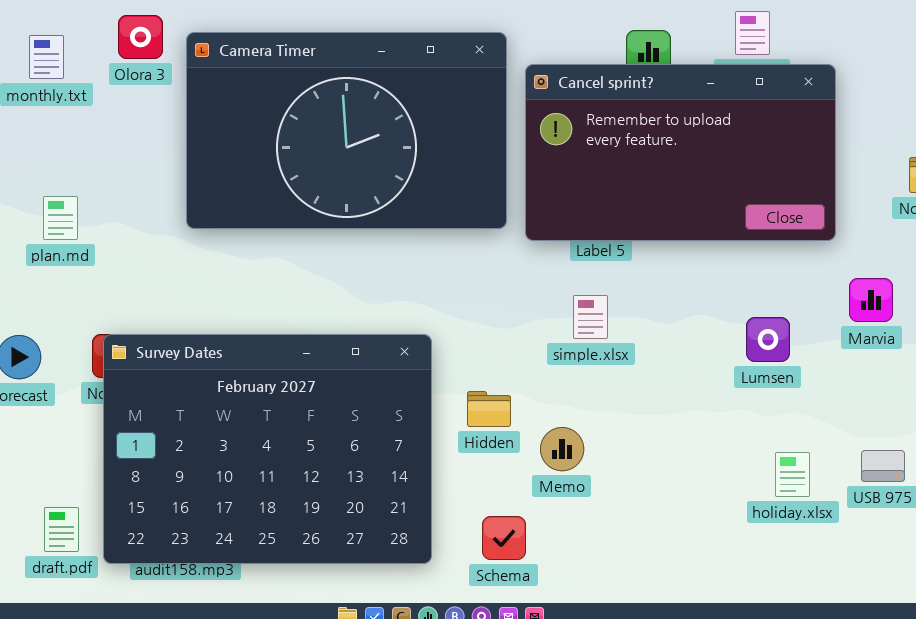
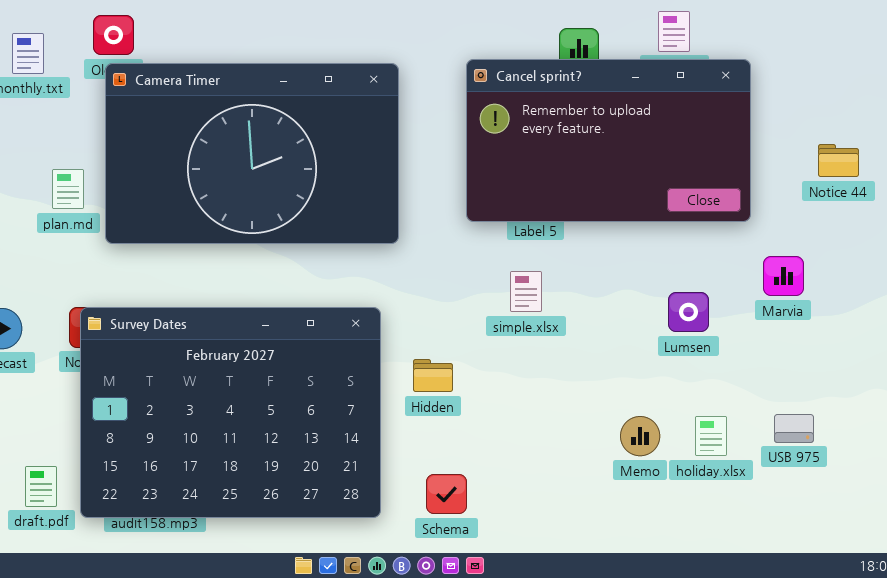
Camera Timer: [186,32,507,229] -> [105,63,399,244], moved
plan.md: [43,196,78,240] -> [52,169,84,209], moved
Memo: [540,427,584,471] -> [620,416,660,456], moved

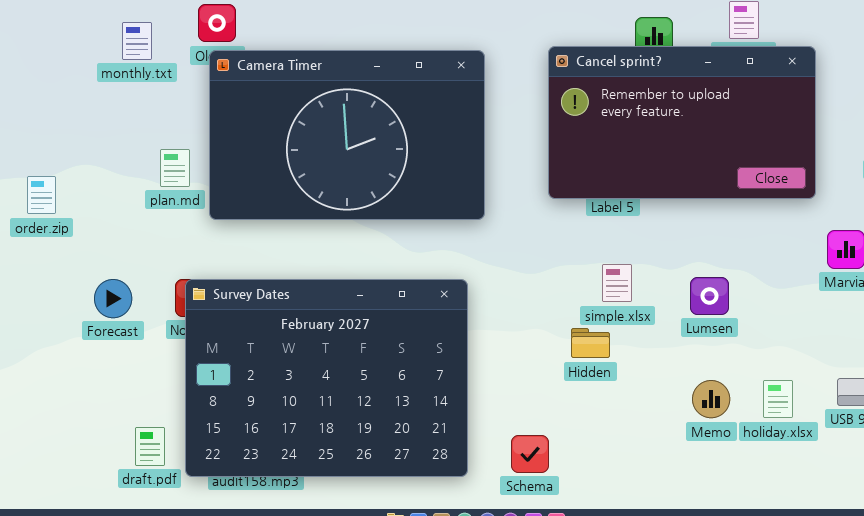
simple.xlsx: [510,271,542,312] -> [602,264,632,302], moved
Lumsen: [668,292,709,332] -> [690,277,729,315], moved
Hidden: [413,359,453,392] -> [571,328,610,358], moved

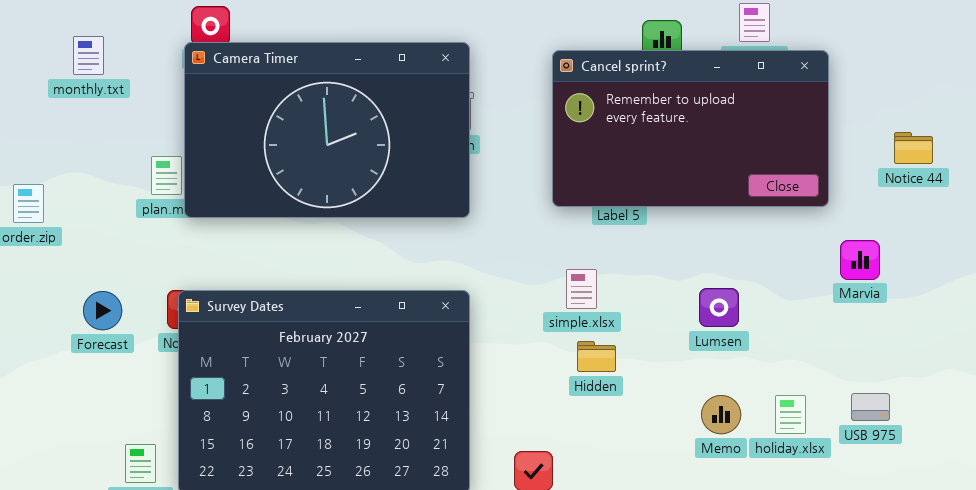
monthly.txt: [122,22,152,60] -> [73,36,104,75], moved
Camera Timer: [209,50,485,220] -> [184,42,470,218], moved
simple.xlsx: [602,264,632,302] -> [566,269,597,309], moved

